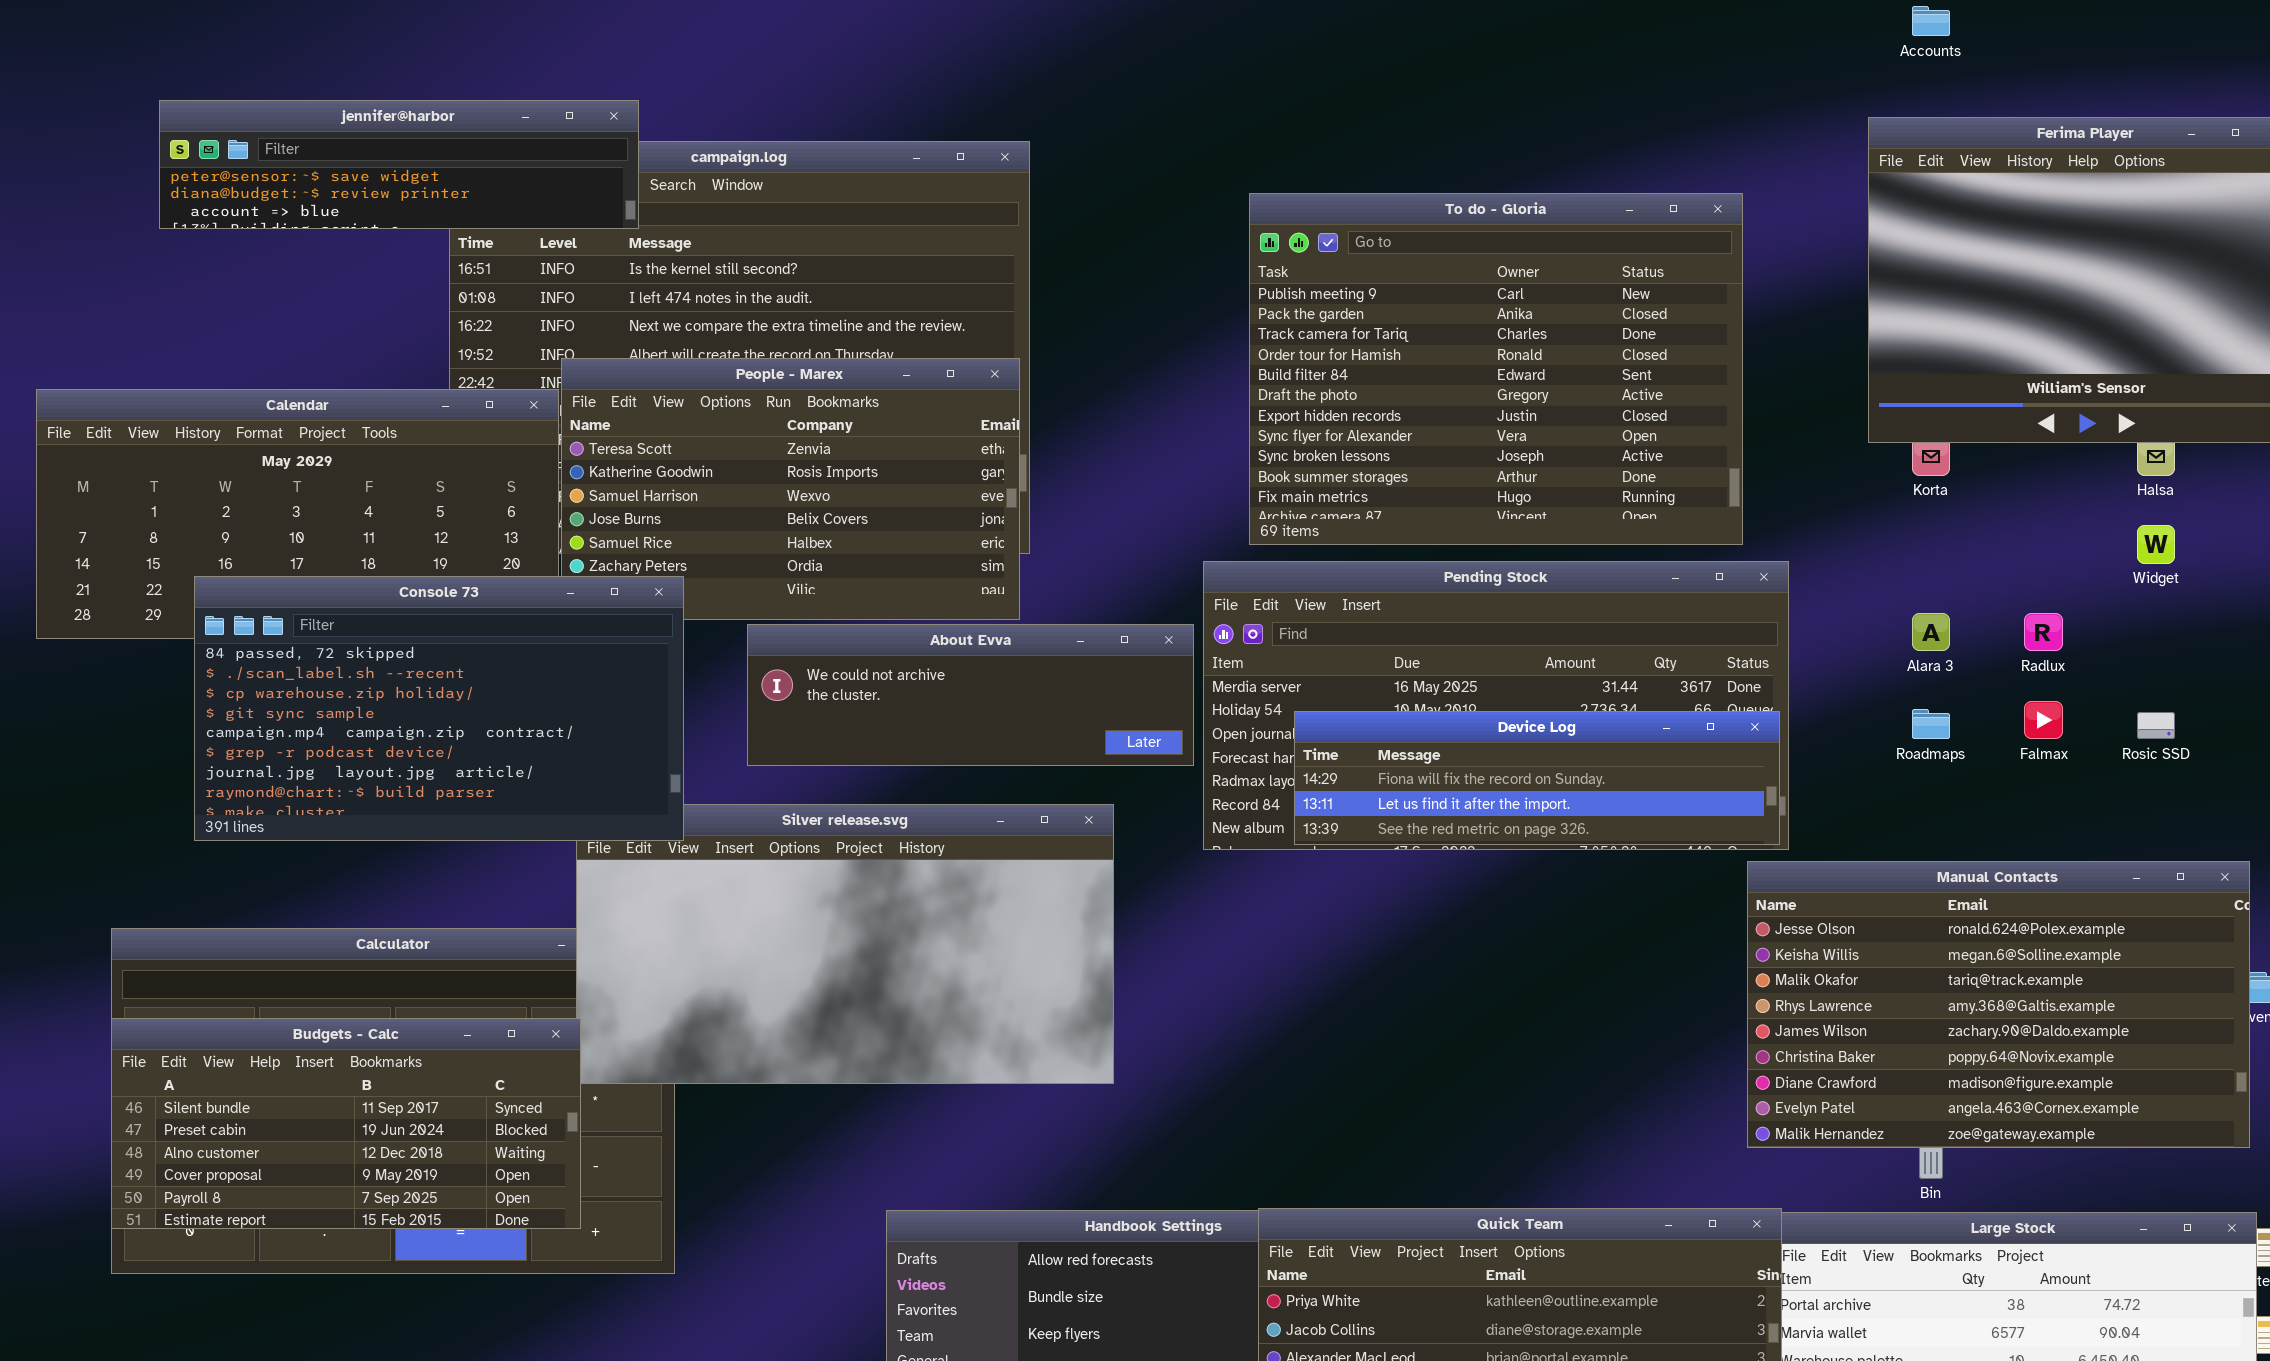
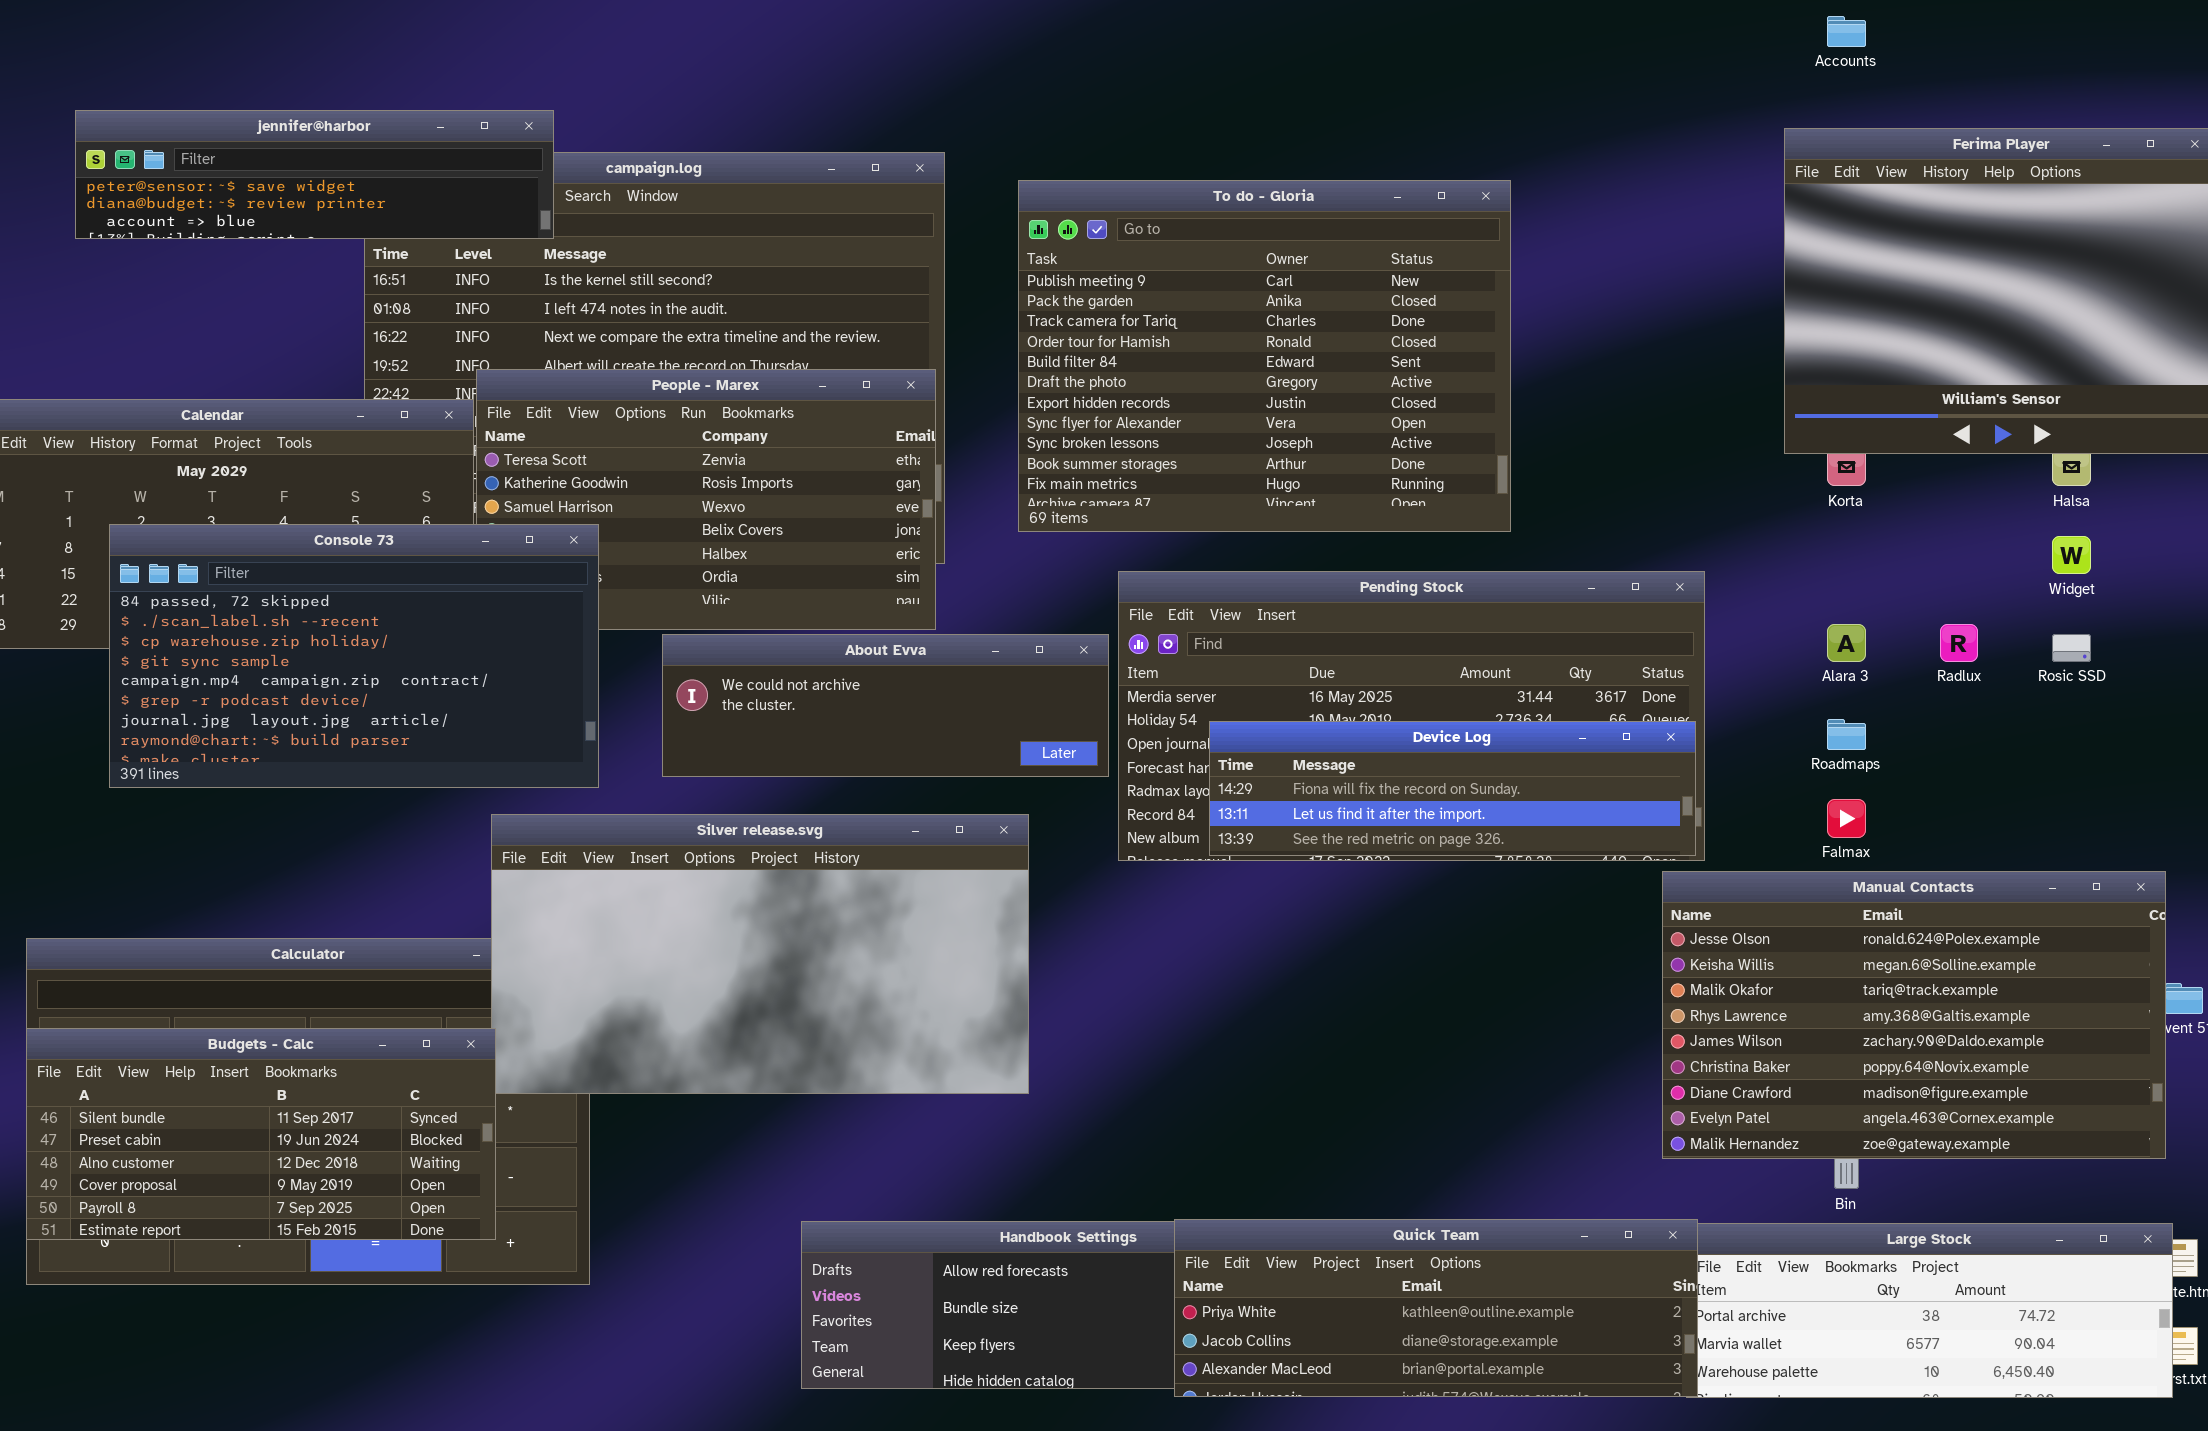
To do - Gloria: [1249,193,1743,545] -> [1018,180,1511,532], moved
Console 73: [194,576,684,841] -> [109,524,599,788], moved
Falmax: [2024,701,2063,739] -> [1827,799,1866,838], moved
Rosic SSD: [2137,712,2175,739] -> [2052,634,2091,662], moved

